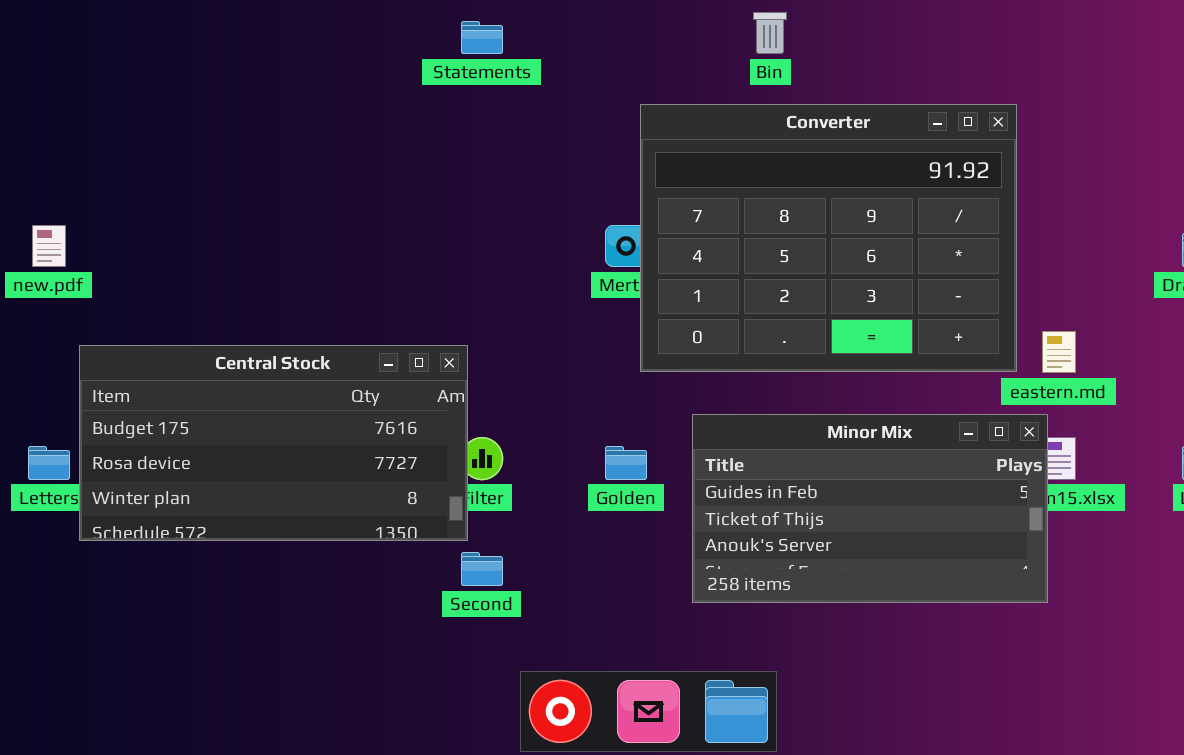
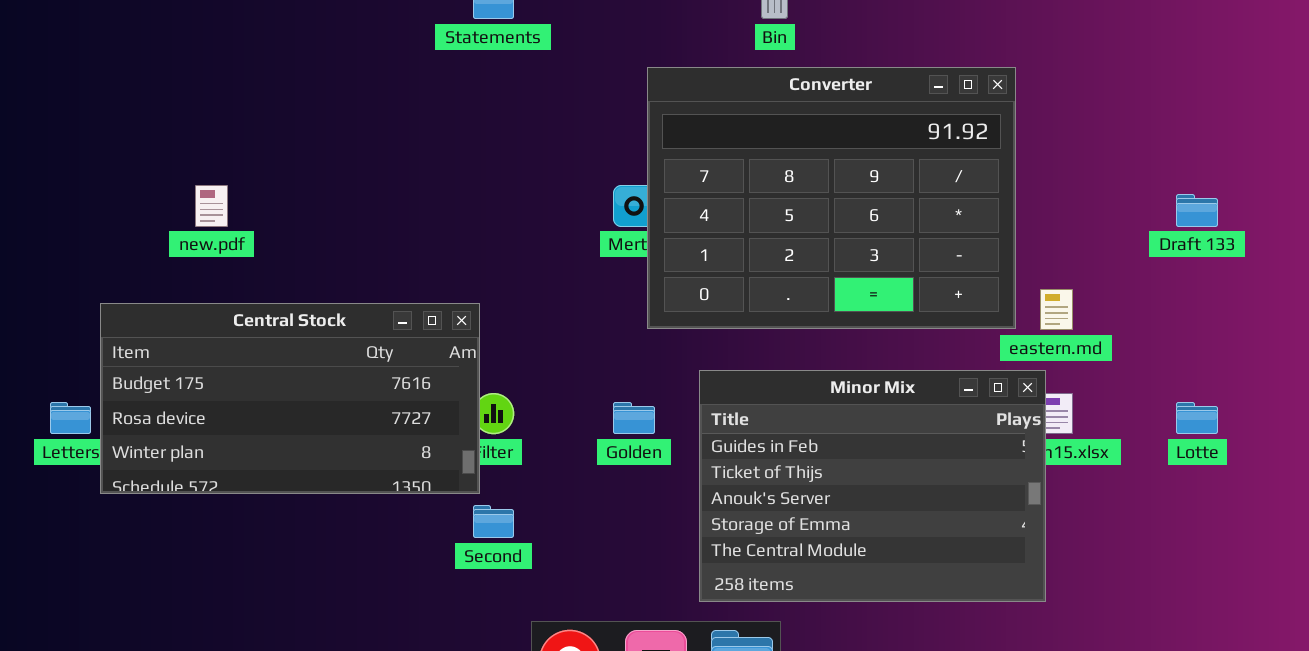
new.pdf: [32,225,66,267] -> [195,185,228,227], moved
Minor Mix: [692,414,1048,603] -> [699,370,1046,602], resized

